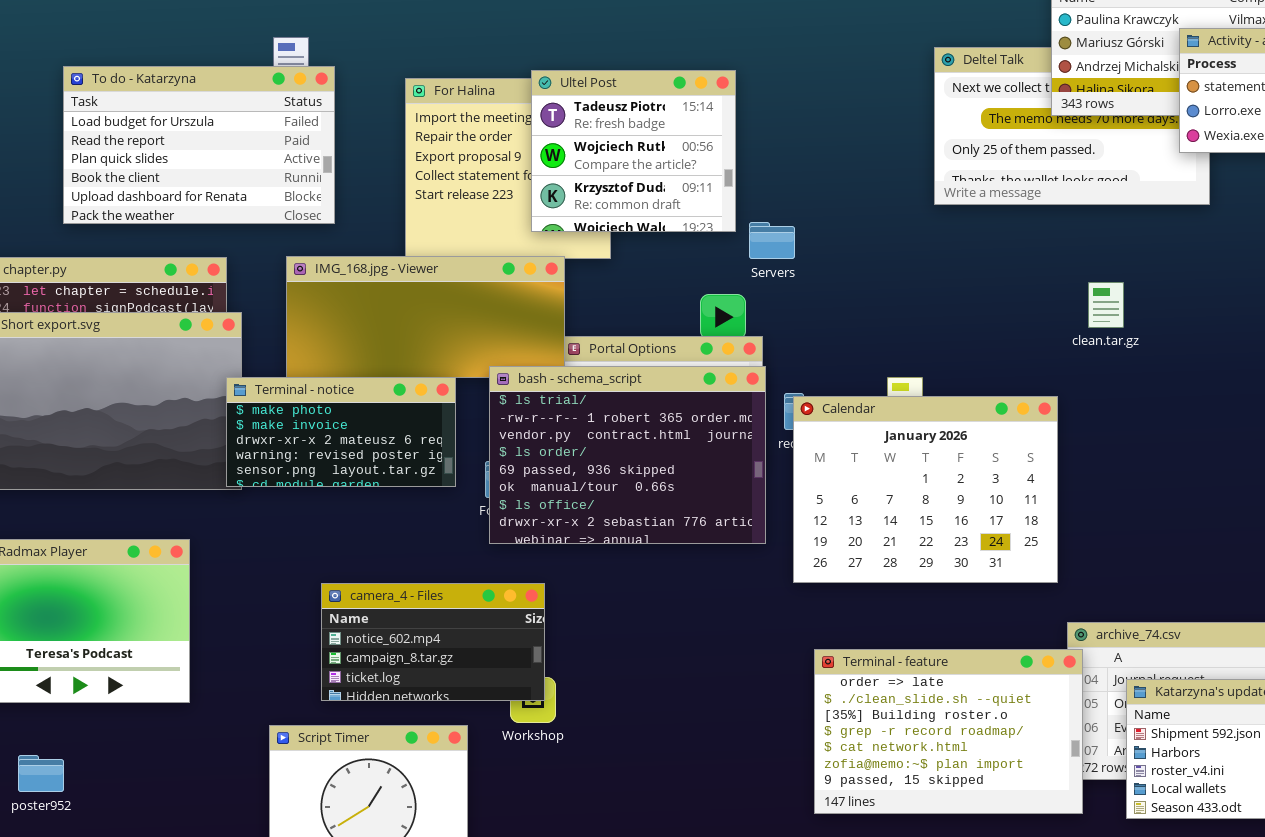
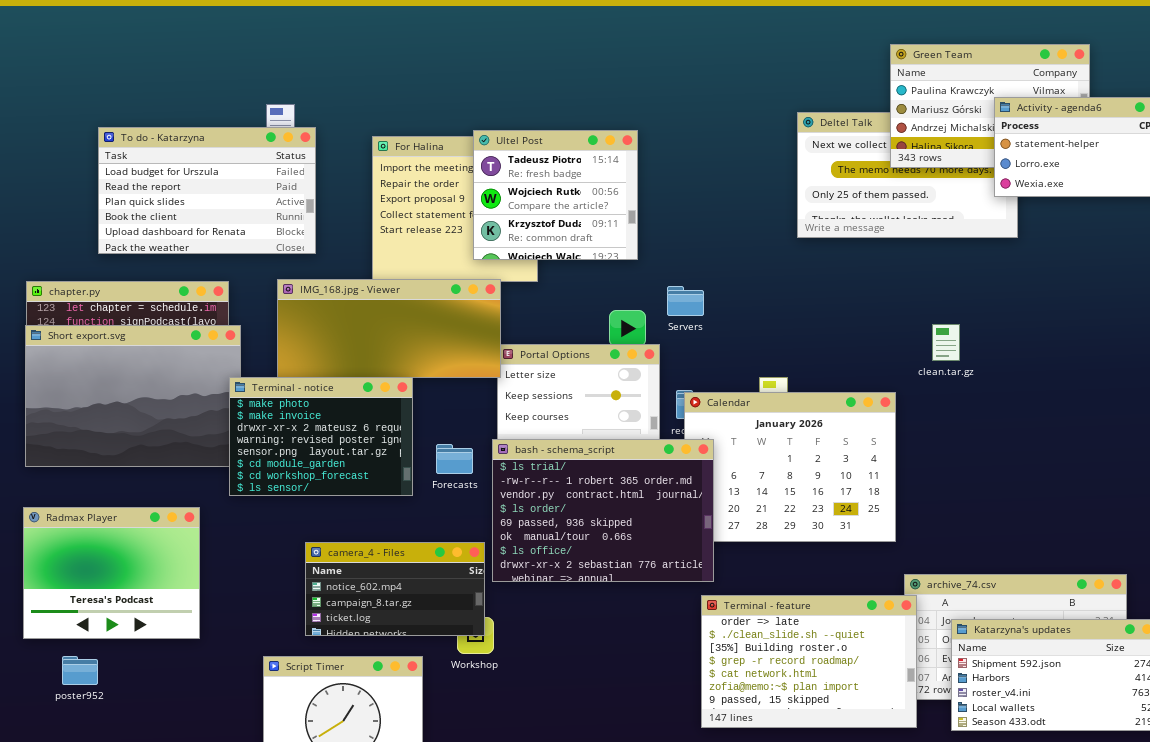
Servers: [749,222,795,259] -> [667,286,704,316], moved
clean.tar.gz: [1088,282,1124,328] -> [932,324,960,361], moved
bash - schema_script: [489,366,766,544] -> [492,439,714,582], moved
Terminal - notice: [226,377,456,487] -> [229,377,413,496], resized
poster952: [18,755,64,792] -> [62,656,98,685], moved

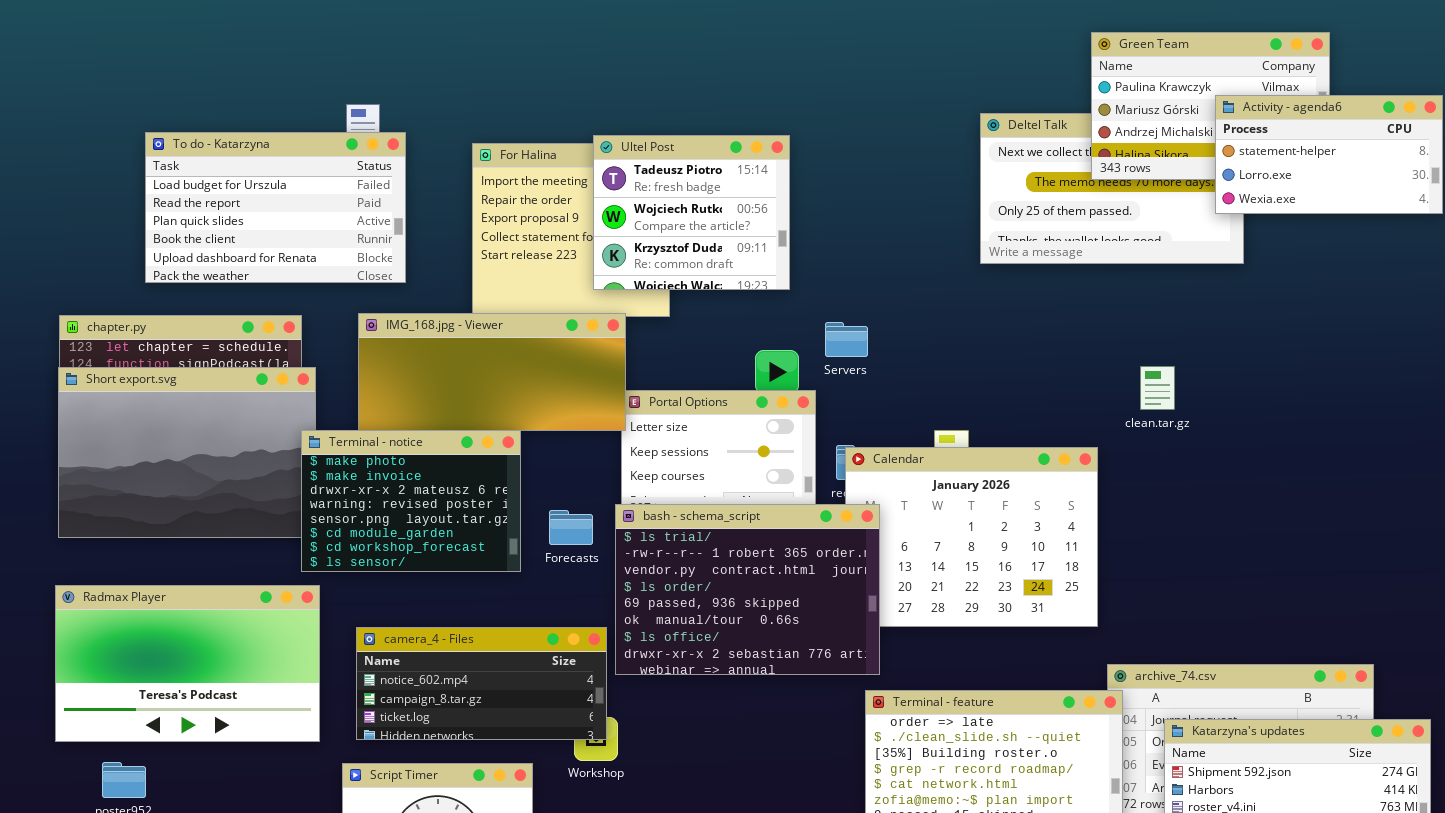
Radmax Player: [23,507,200,639] -> [55,585,320,742], resized
camera_4 - Files: [305,542,485,636] -> [356,627,607,740], resized

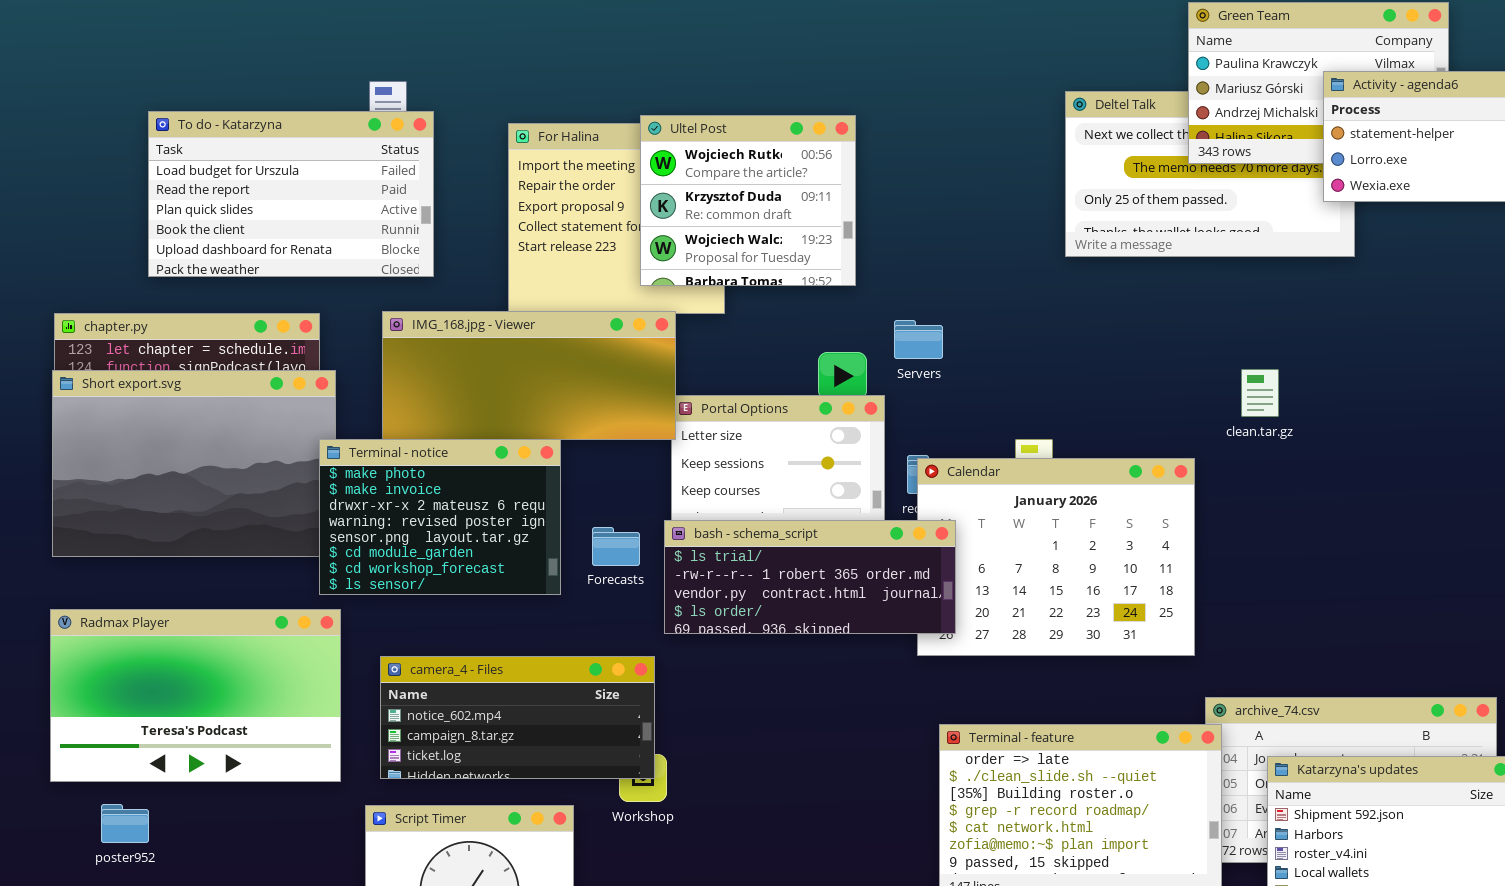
Ultel Post: [593,135,790,290] -> [640,115,856,286], scrolled down 1 row
bash - schema_script: [615,504,880,675] -> [664,520,956,634], resized

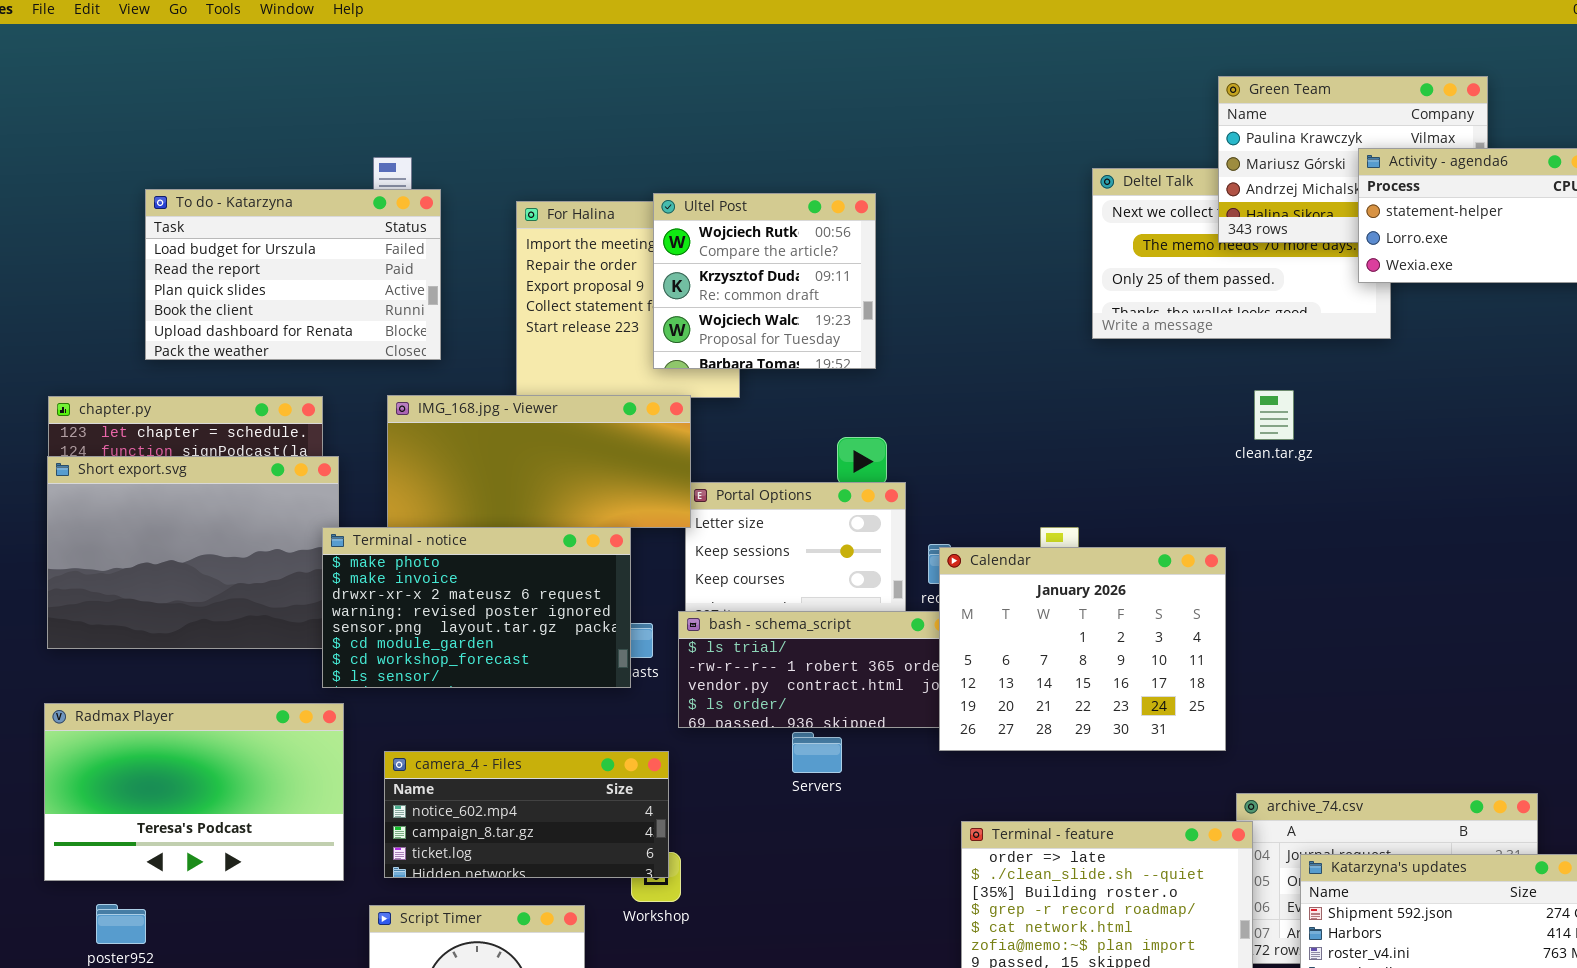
Servers: [894,320,943,359] -> [792,732,842,773], moved
clean.tar.gz: [1241,369,1279,417] -> [1254,390,1294,440], moved
Terminal - notice: [319,439,561,595] -> [322,527,631,688], resized
Calendar: [917,458,1195,656] -> [939,547,1226,751], raised

